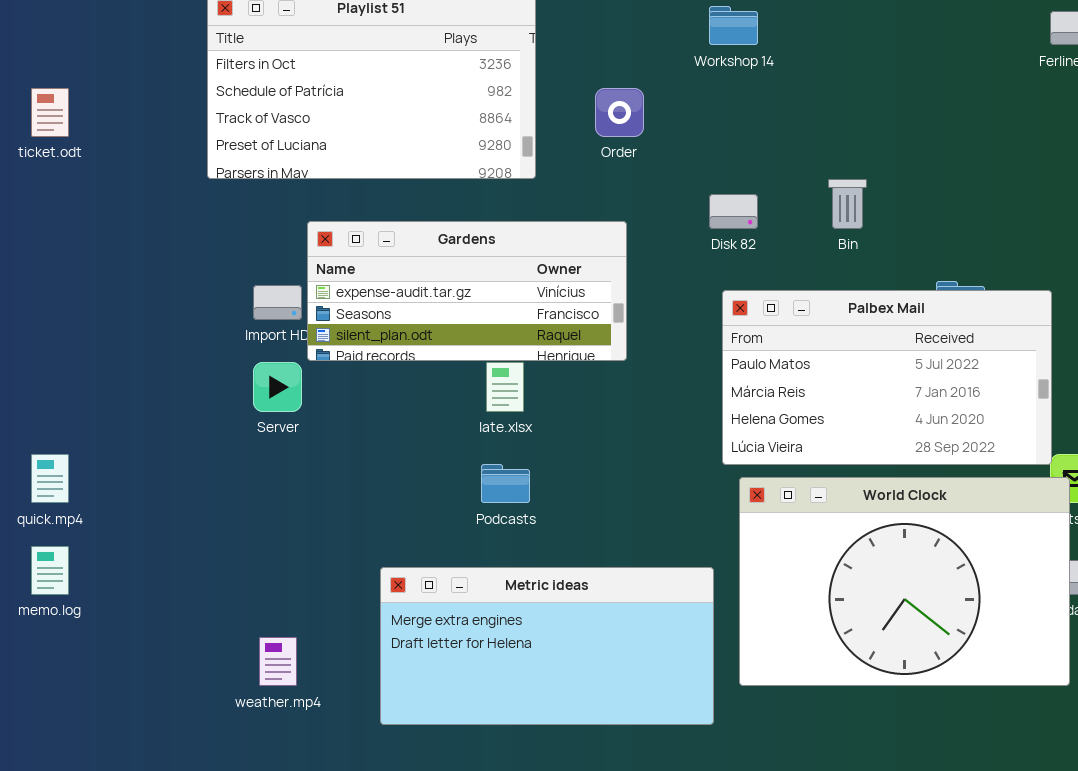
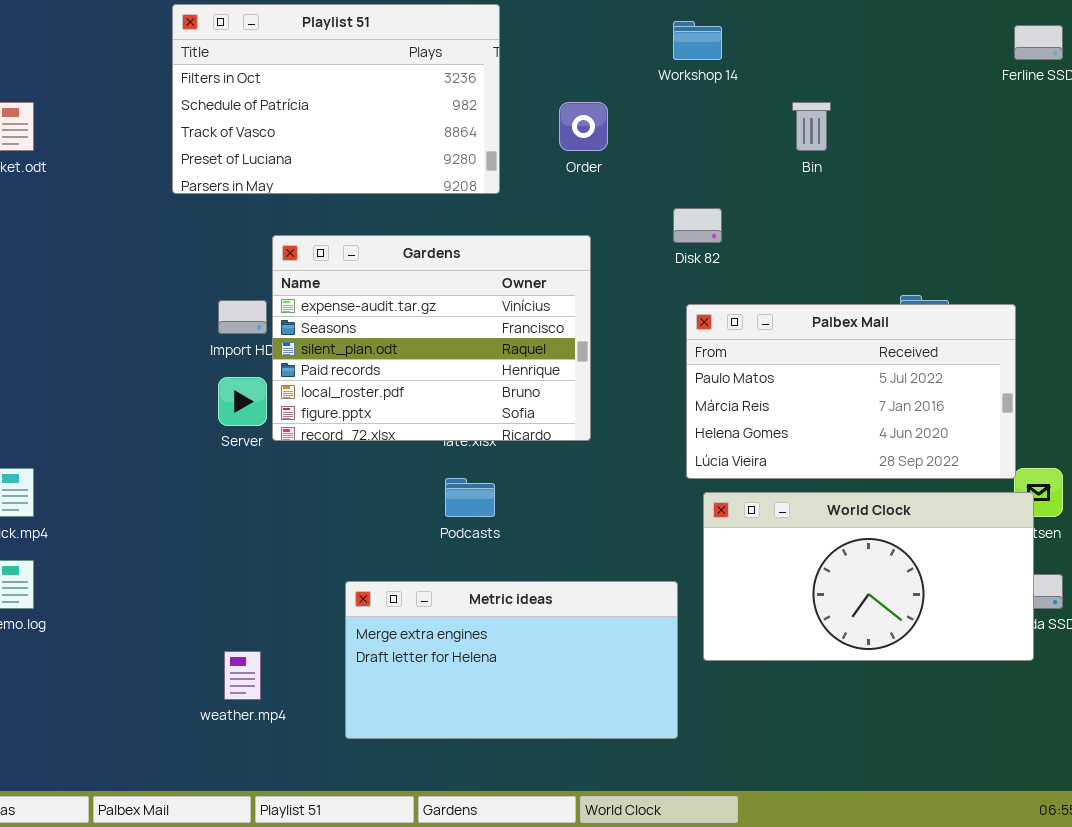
Bin: [828,179,867,229] -> [792,102,831,151], moved
Gardens: [307,221,627,361] -> [272,235,591,441], resized
World Clock: [739,477,1070,686] -> [703,492,1034,661], resized

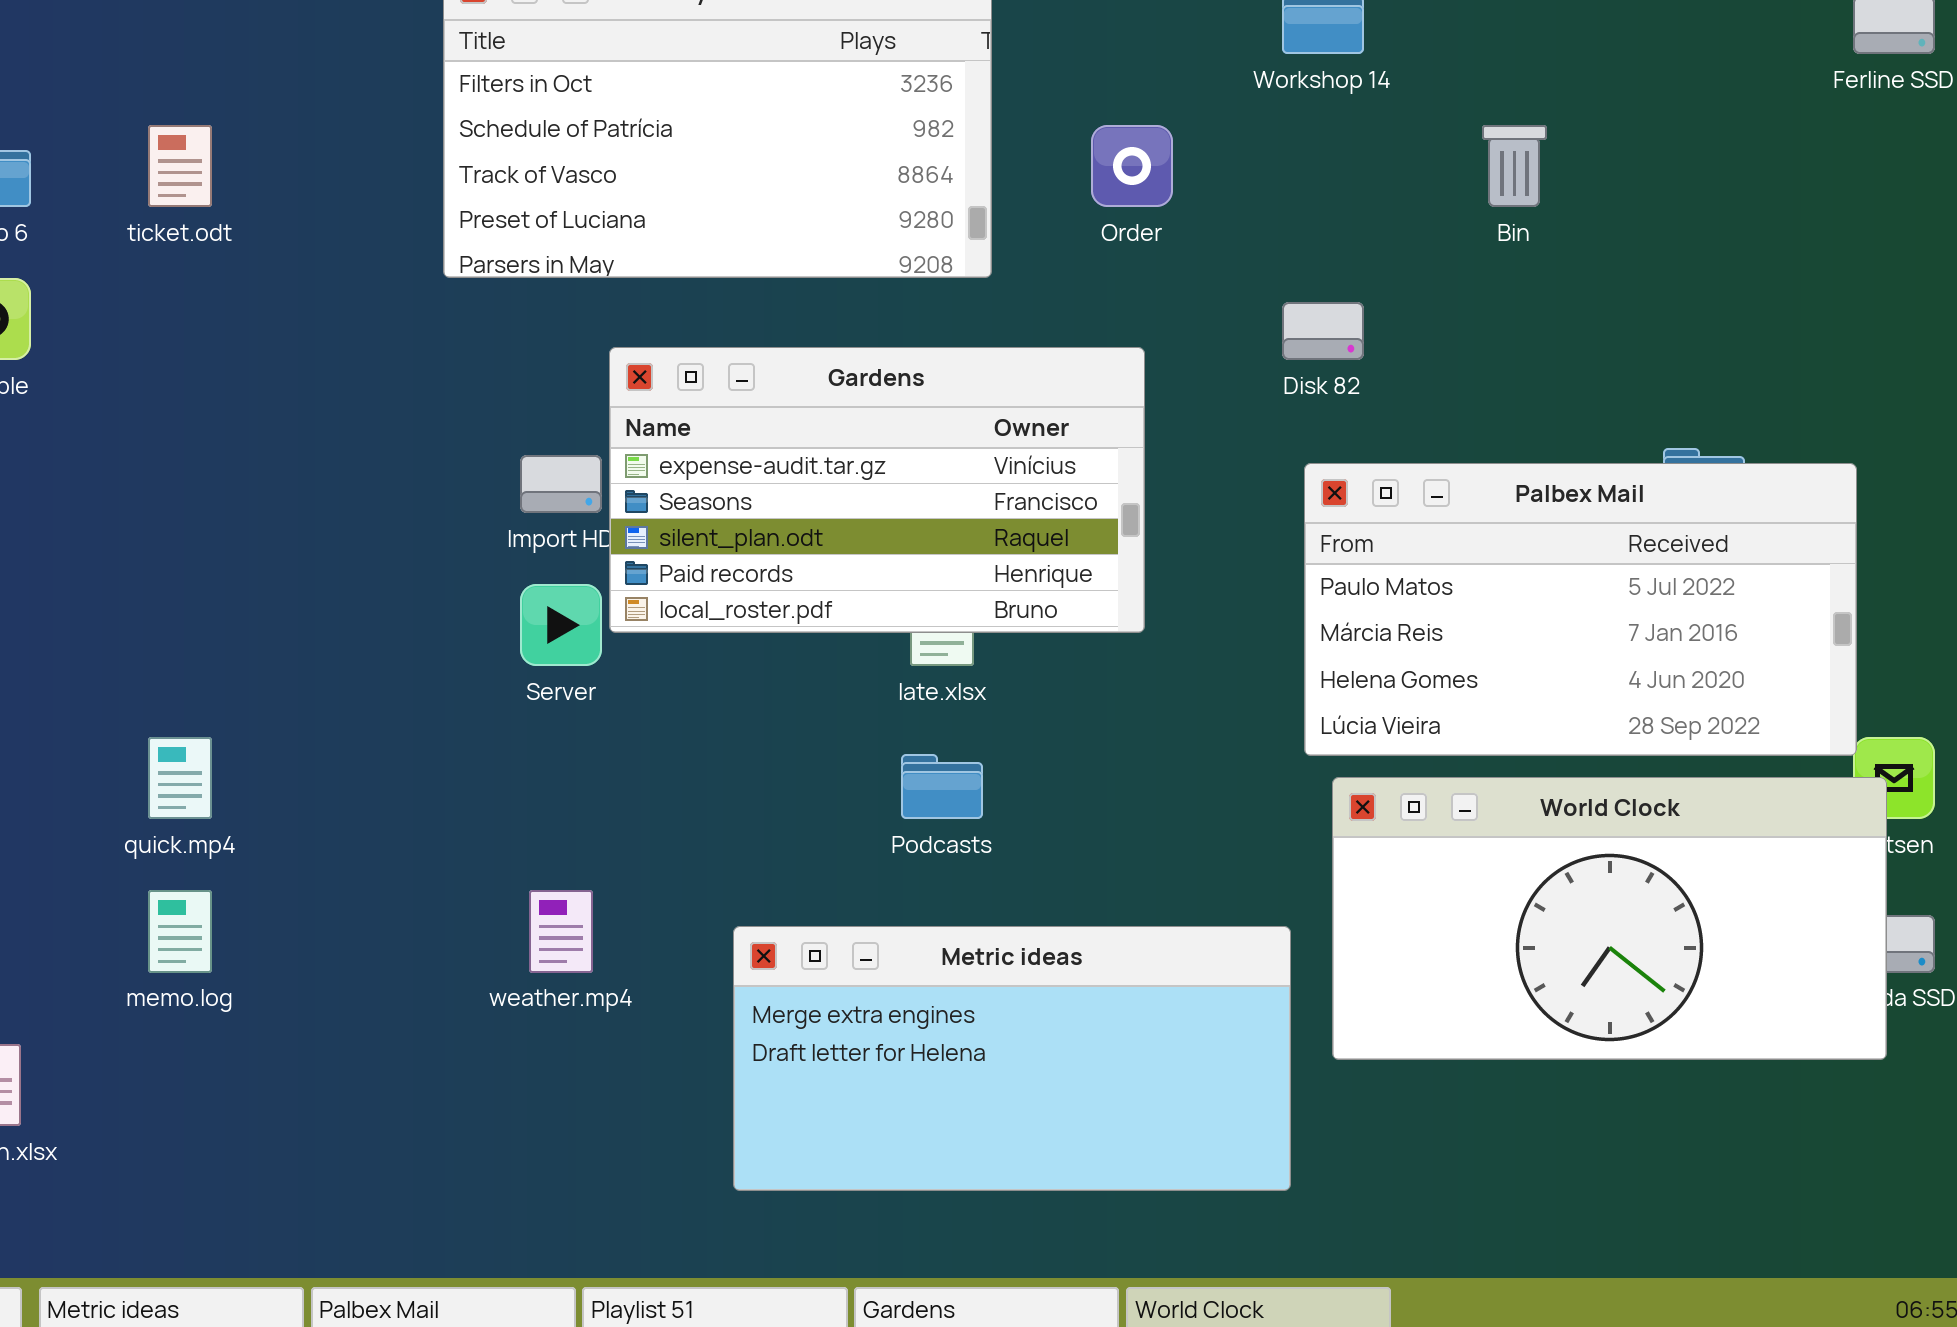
Gardens: [272,235,591,441] -> [609,347,1145,633], resized
weather.mp4: [224,651,261,700] -> [529,890,593,973], moved

